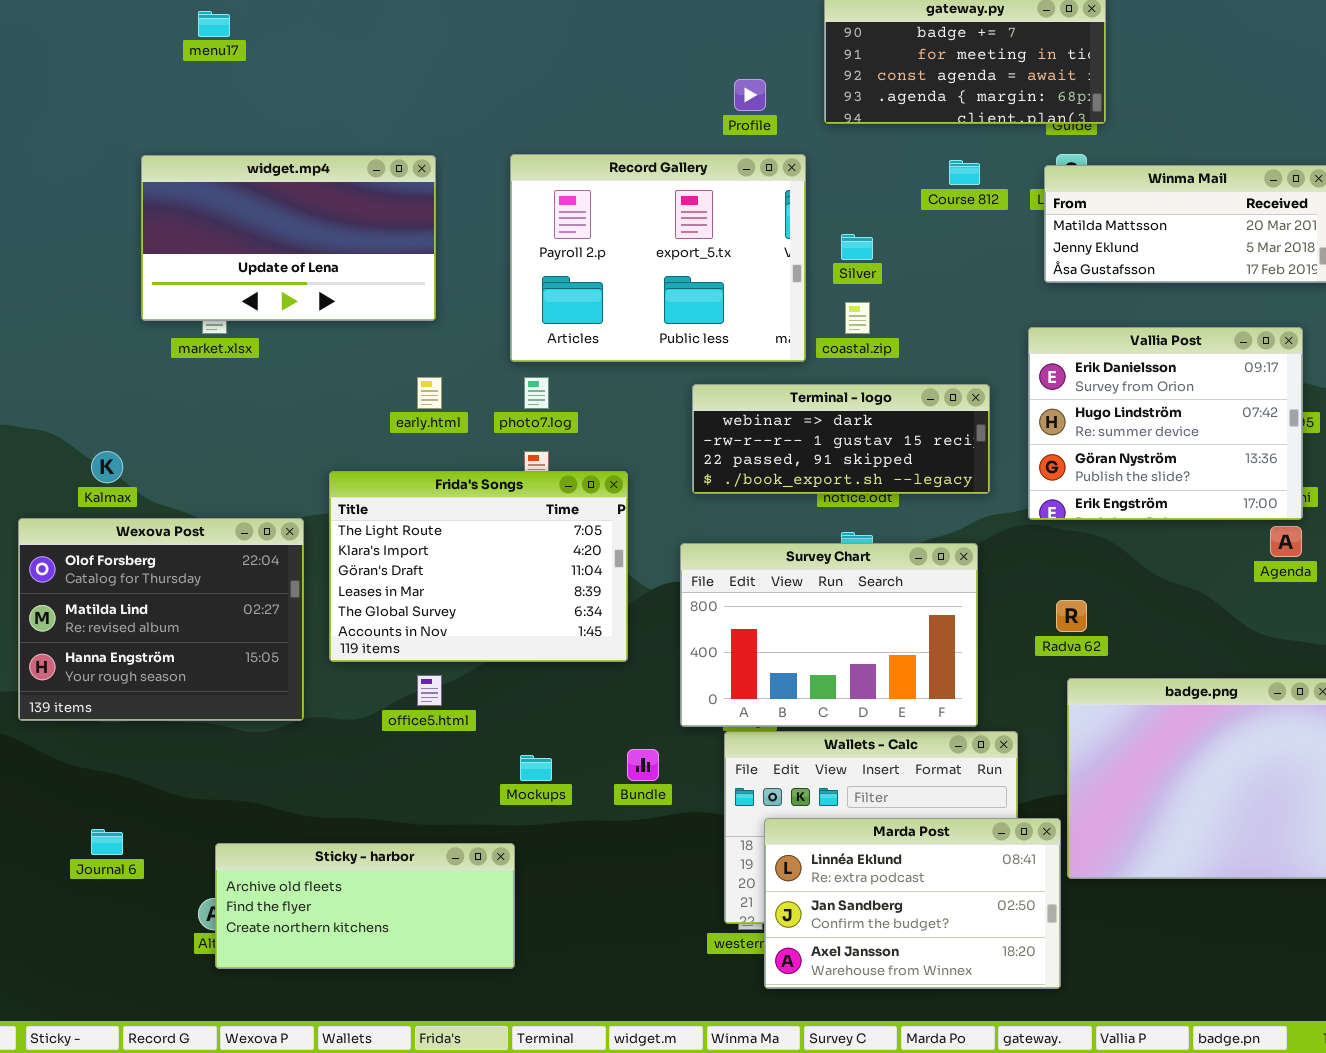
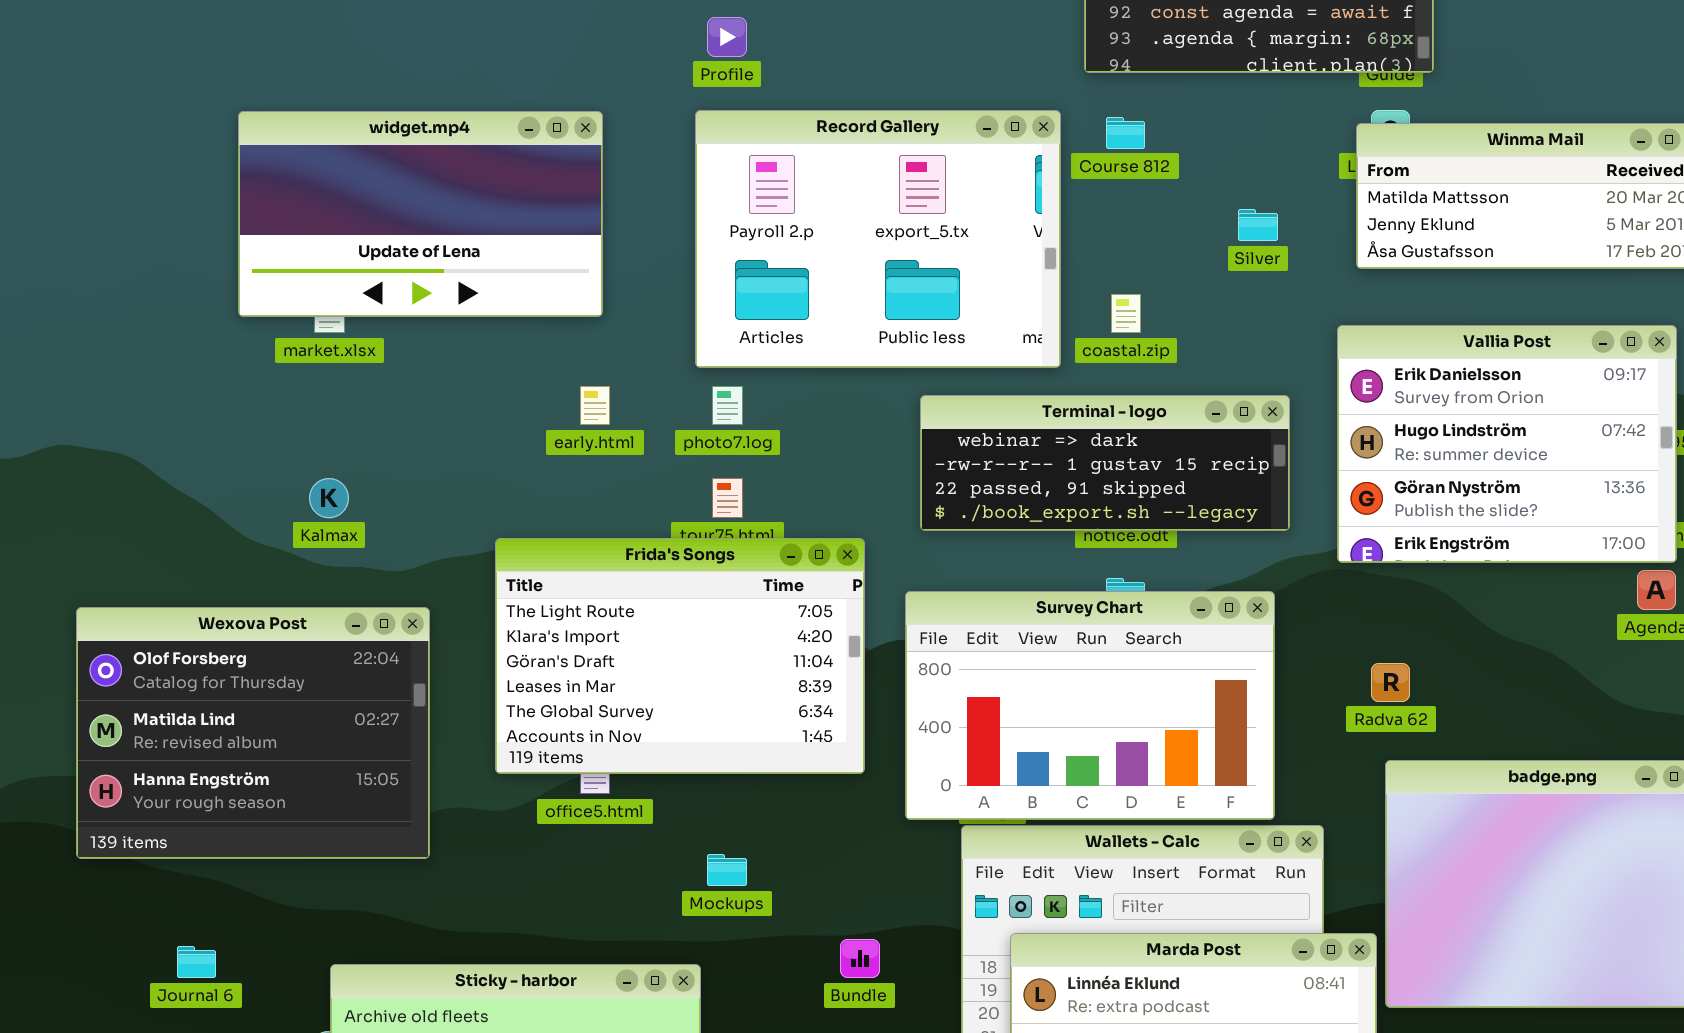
Profile: [734,79,766,111] -> [707,17,747,57], moved
Course 812: [949,160,980,185] -> [1106,117,1145,149], moved
Silver: [841,234,873,260] -> [1238,209,1278,241], moved
Kalmax: [91,451,123,483] -> [309,478,349,518], moved
Frida's Songs: [329,471,628,662] -> [495,538,865,774], moved
Wexova Post: [18,518,304,721] -> [76,607,430,859], moved
Bundle: [627,749,659,781] -> [840,939,880,978], moved

